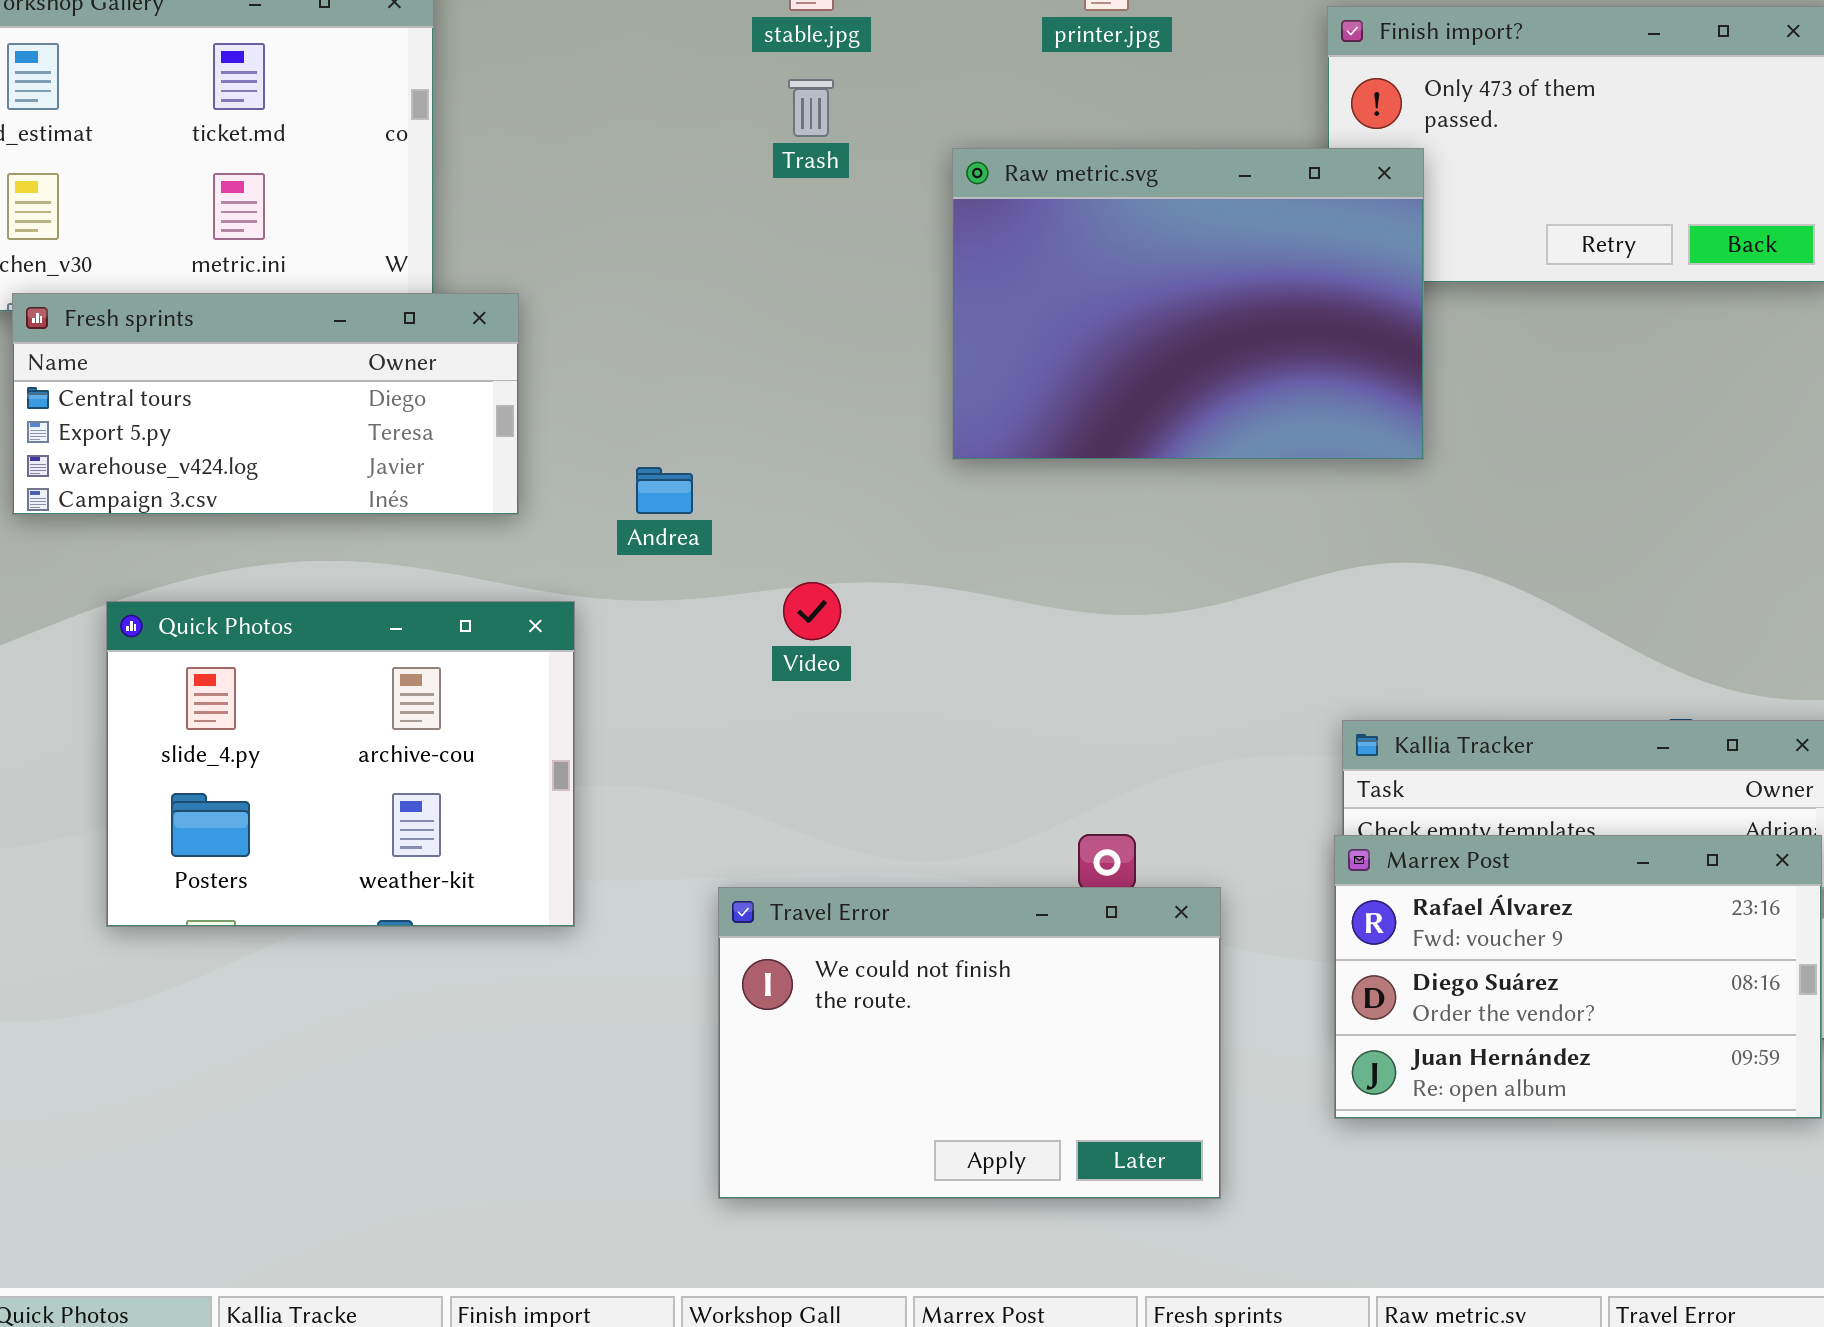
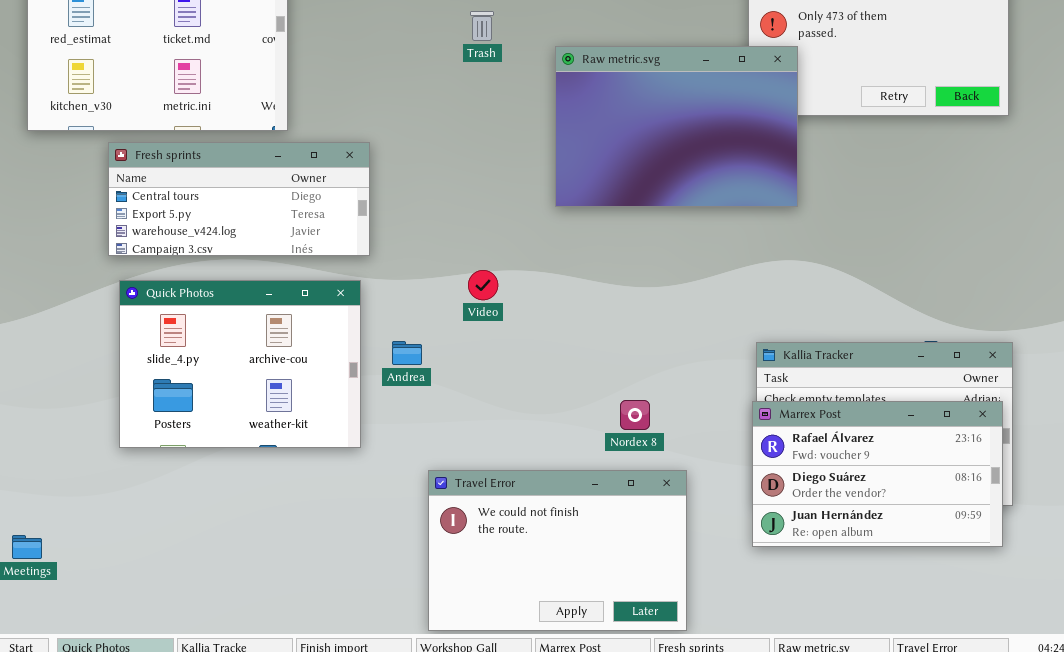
Fresh sprints: [12,293,519,515] -> [108,142,370,256], moved
Andrea: [636,467,693,514] -> [392,341,422,365], moved
Travel Error: [718,887,1221,1199] -> [428,470,687,631], moved

